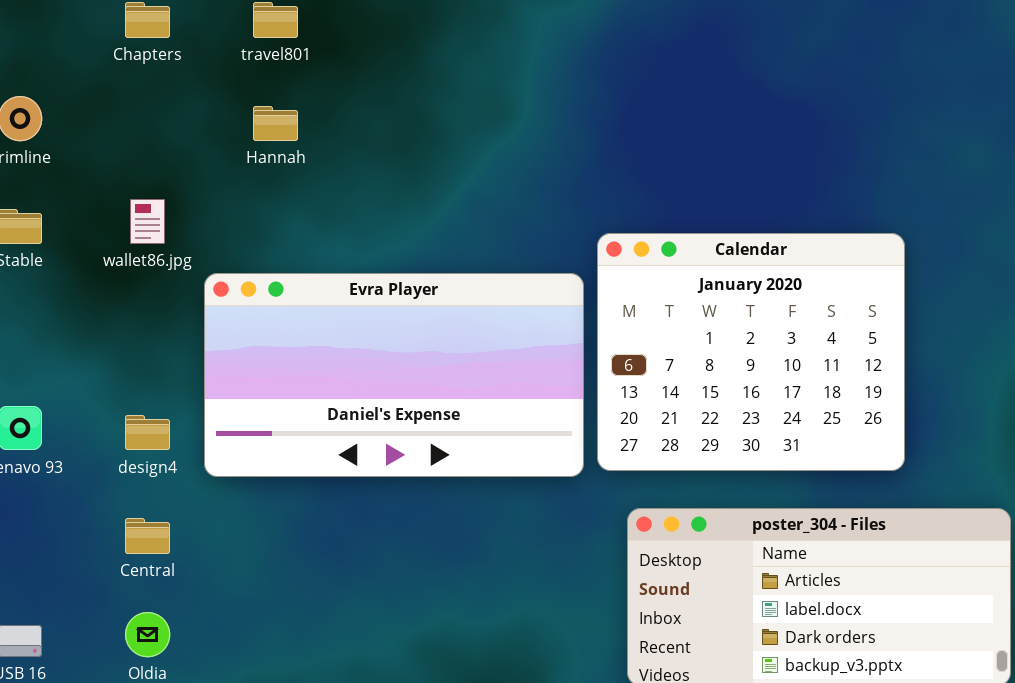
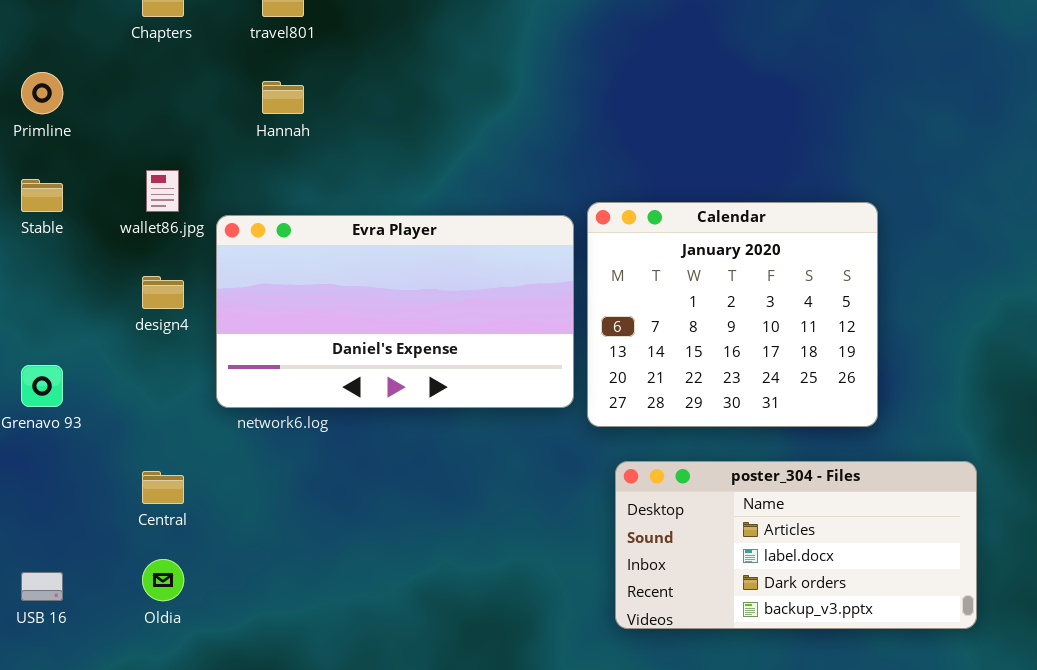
Evra Player: [204,273,584,477] -> [216,215,574,408], moved
design4: [125,415,170,450] -> [142,276,184,309], moved

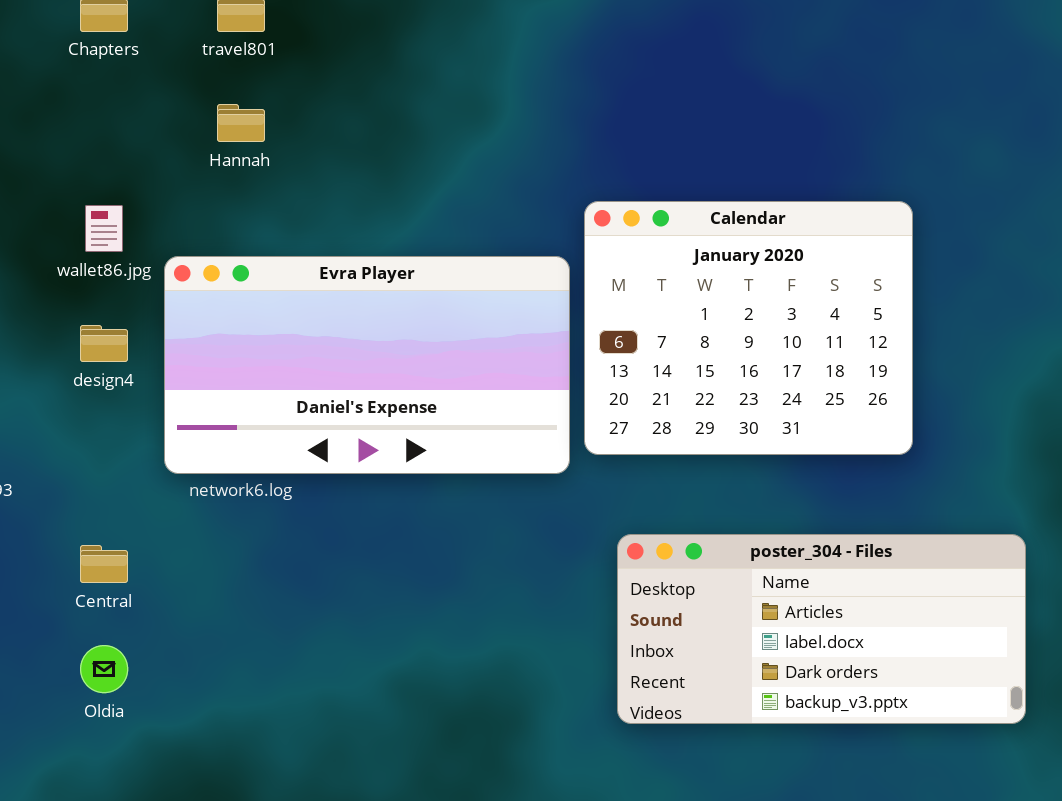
Calendar: [587,202,878,427] -> [584,201,913,455], moved

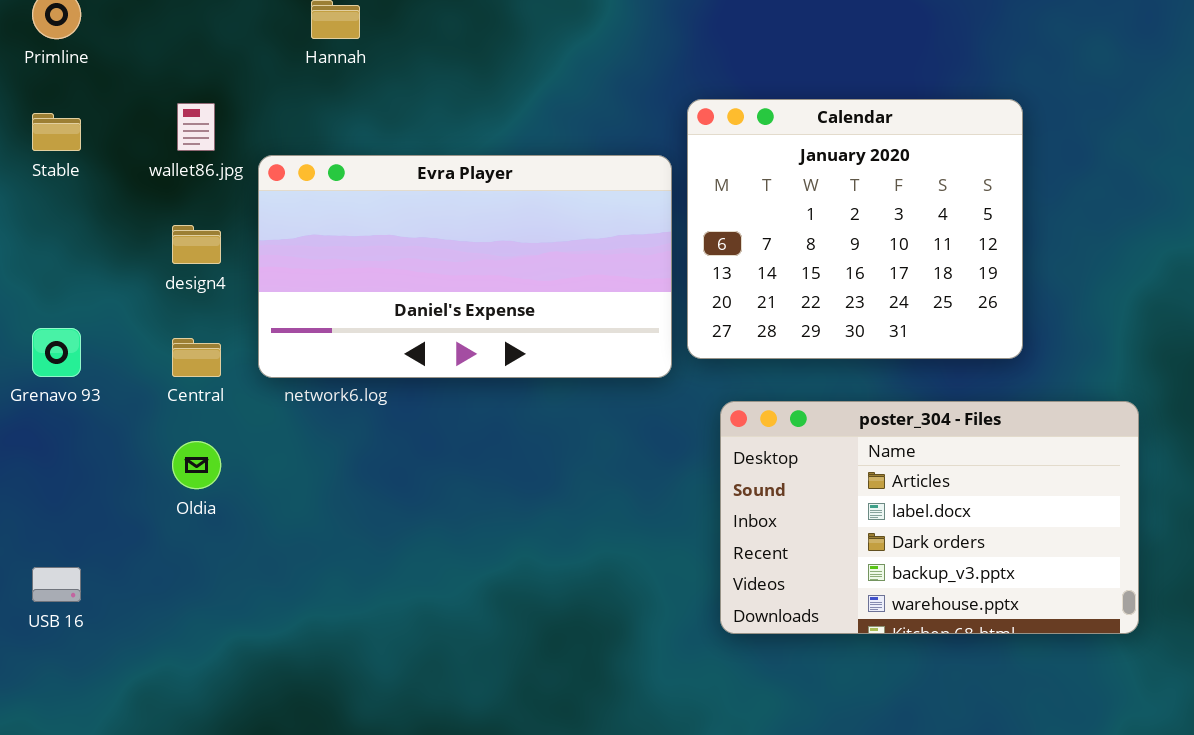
poster_304 - Files: [617,534,1026,724] -> [720,401,1139,634], resized
Central: [80,545,128,583] -> [172,338,221,377], moved
Oldia: [80,645,128,693] -> [172,441,221,489], moved

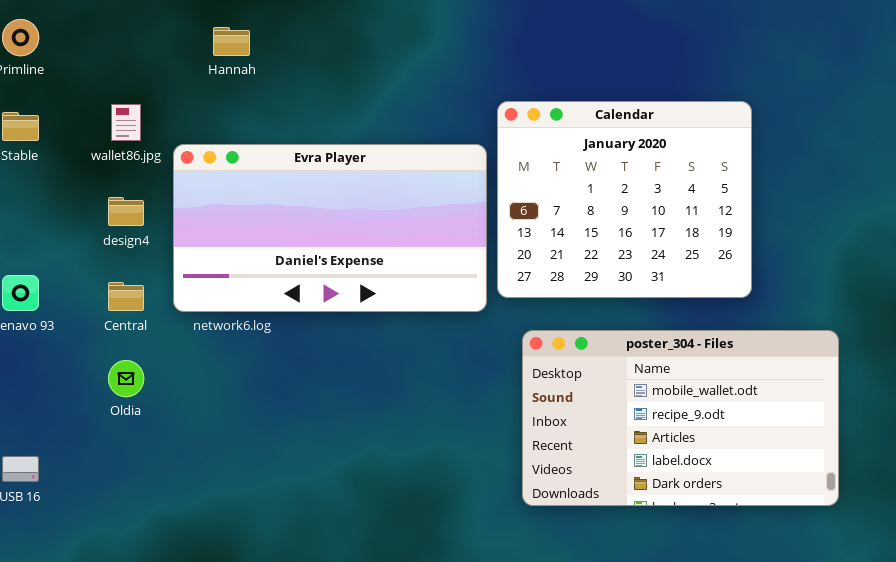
poster_304 - Files: [720,401,1139,634] -> [522,330,839,506], scrolled up 2 rows

